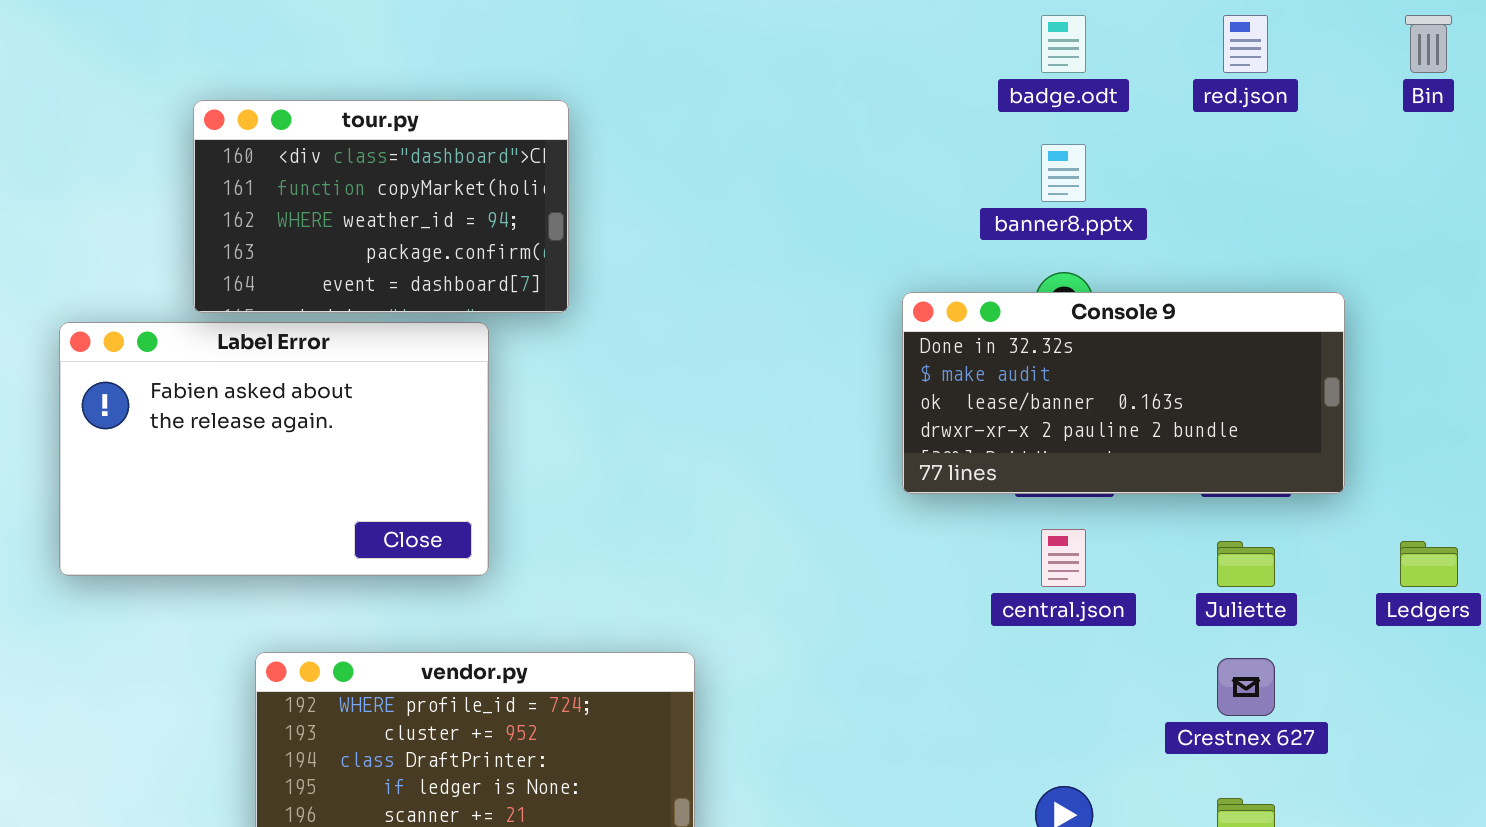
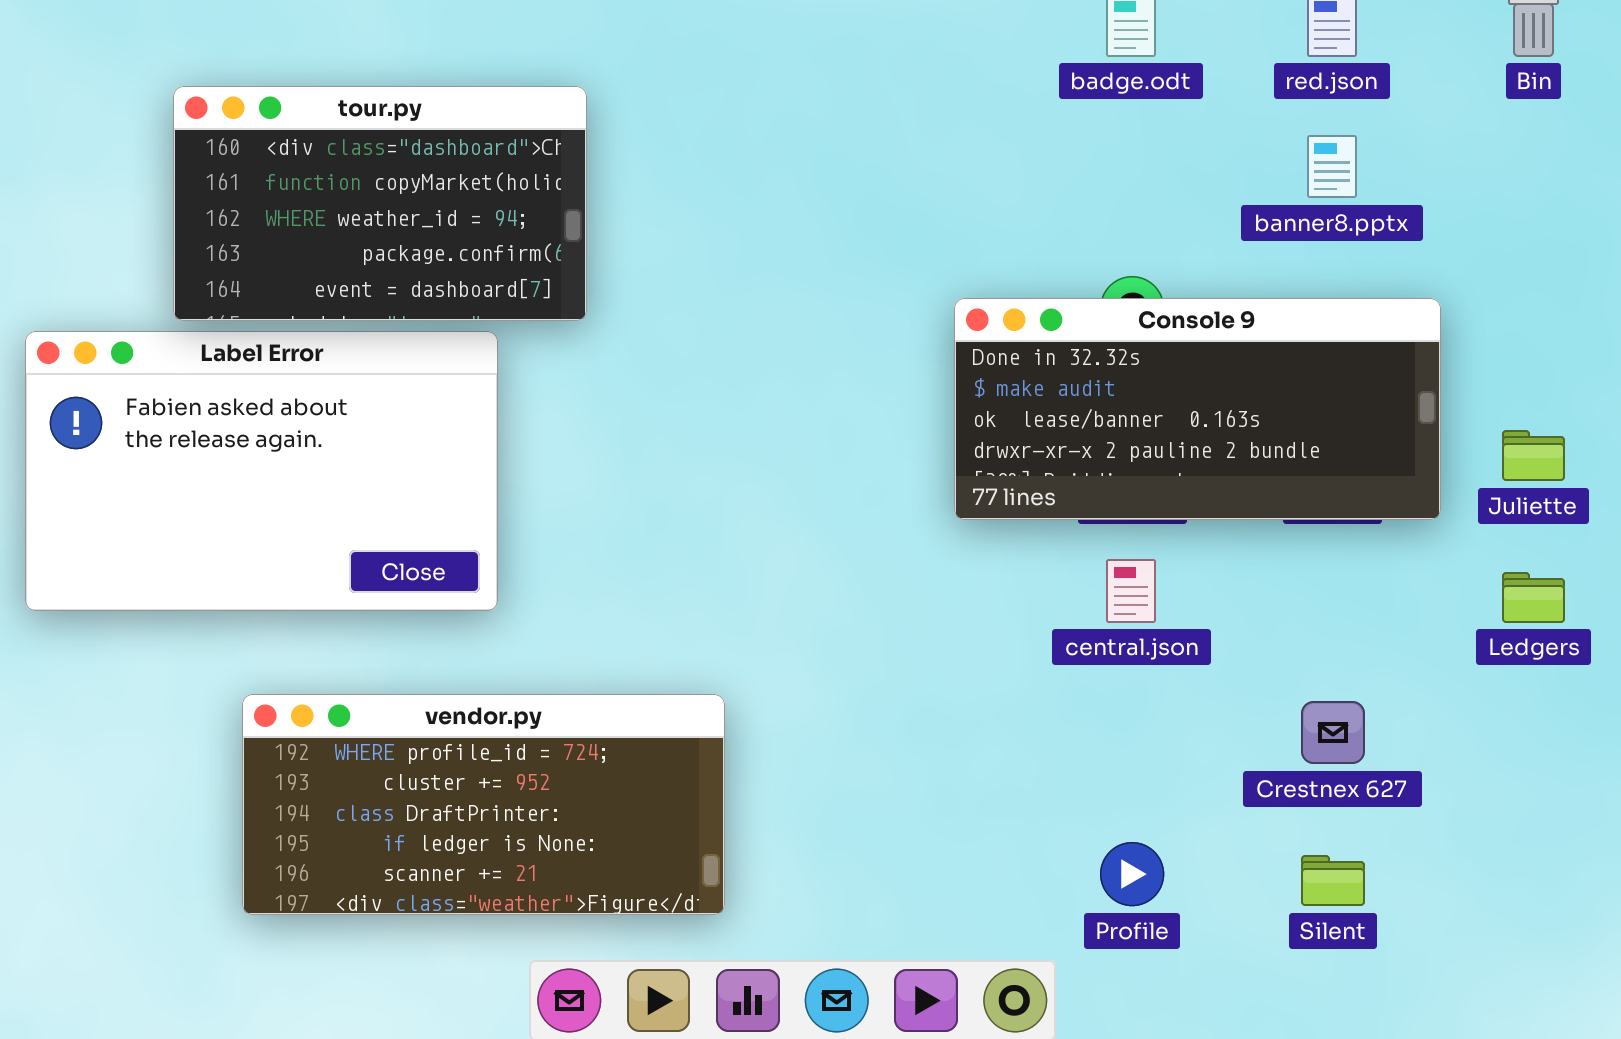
banner8.pptx: [1041,144,1086,202] -> [1307,135,1357,198], moved
Juliette: [1217,541,1275,587] -> [1502,430,1565,481], moved

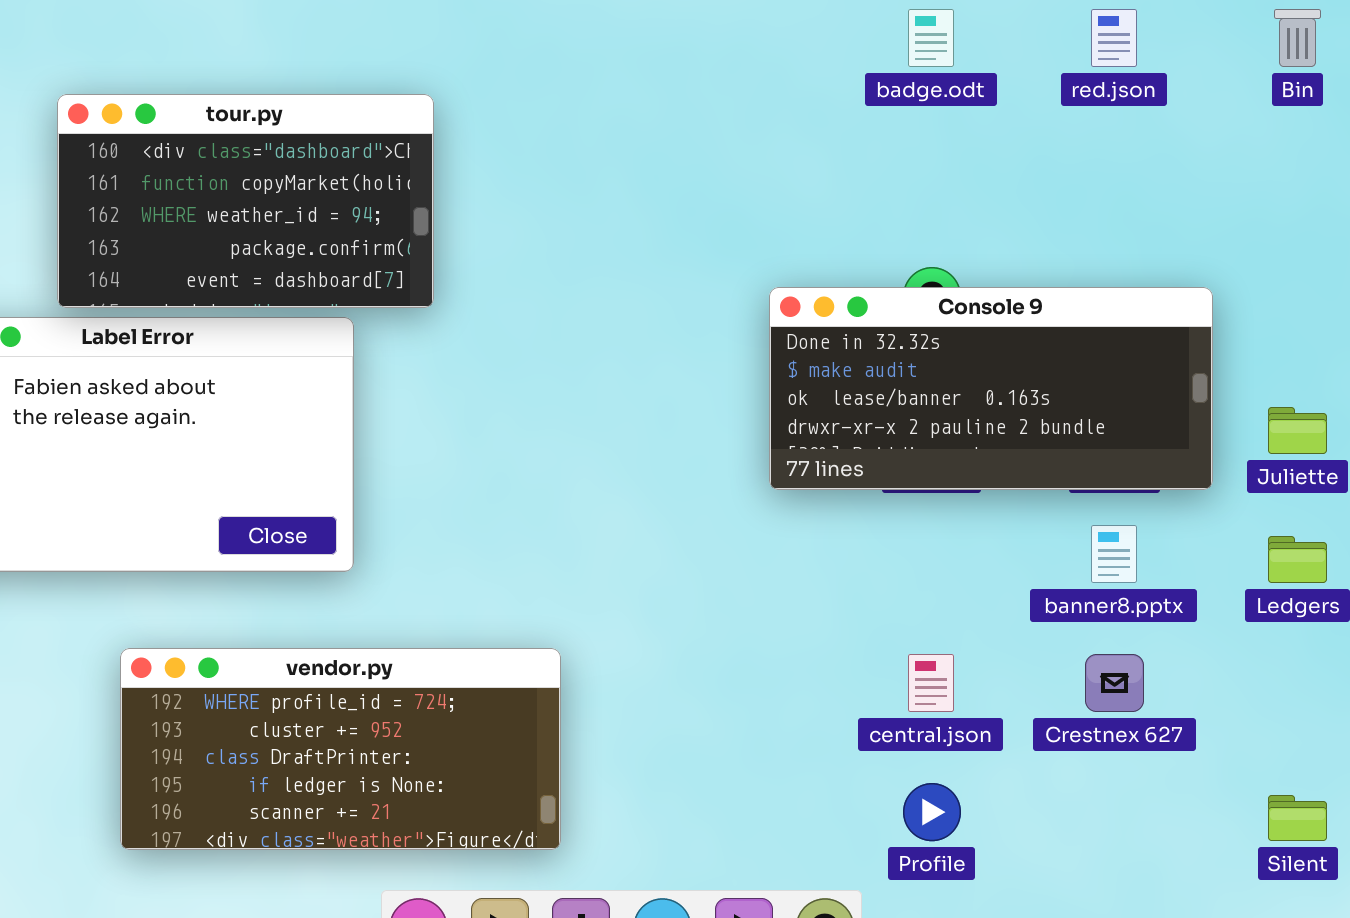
banner8.pptx: [1307,135,1357,198] -> [1091,525,1137,583], moved
central.json: [1106,559,1156,623] -> [908,654,954,712], moved
Silent: [1301,855,1365,906] -> [1268,795,1327,841], moved

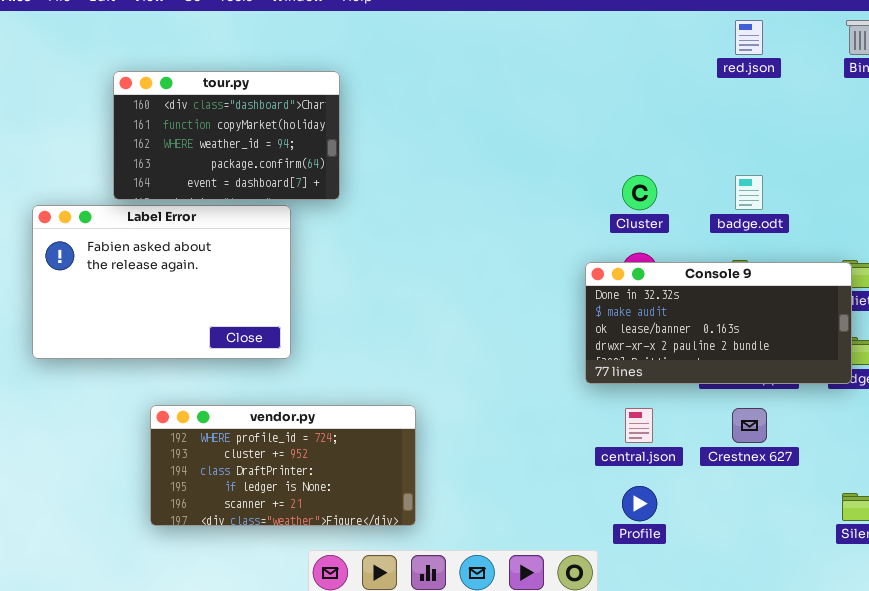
badge.odt: [908,9,954,67] -> [735,175,763,210], moved
Console 9: [769,287,1213,490] -> [585,262,852,384], moved

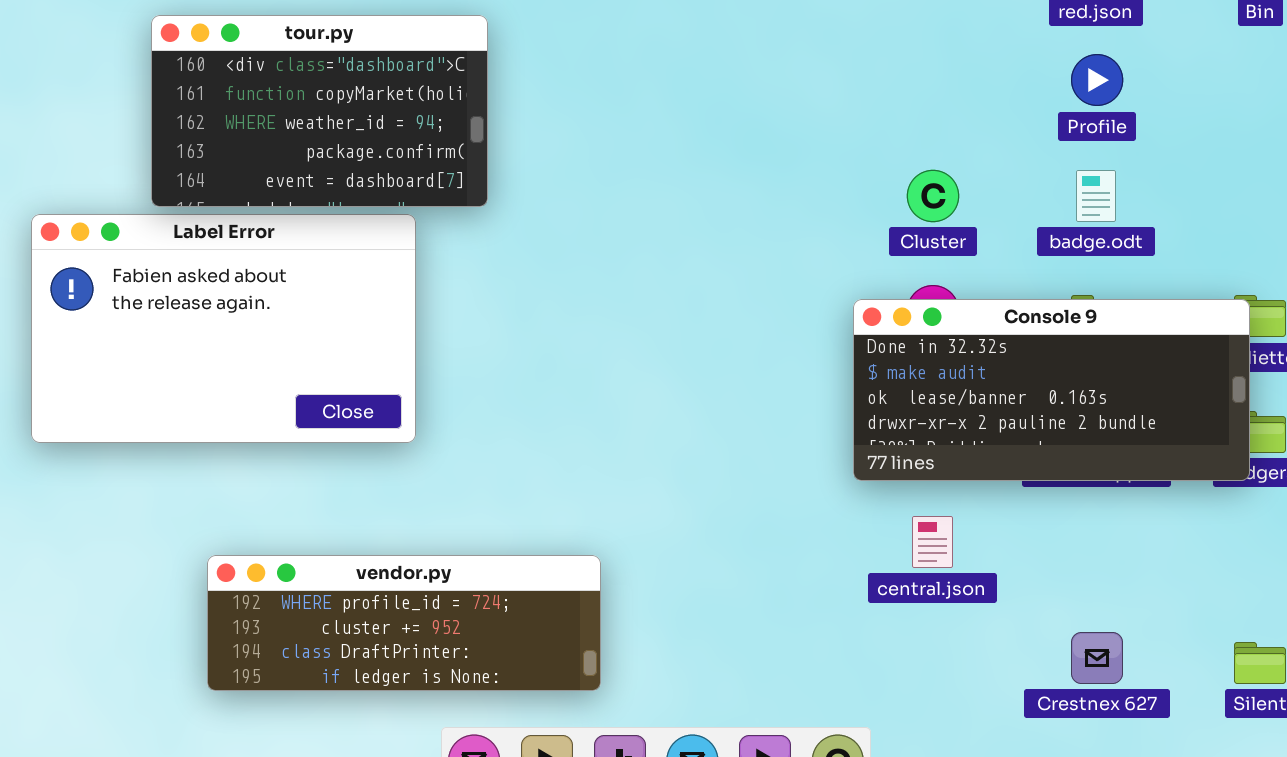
vendor.py: [150,405,416,526] -> [207,555,601,691], resized
Crestnex 627: [732,408,767,443] -> [1071,632,1123,684], moved
Profile: [622,486,657,521] -> [1071,54,1123,106], moved

